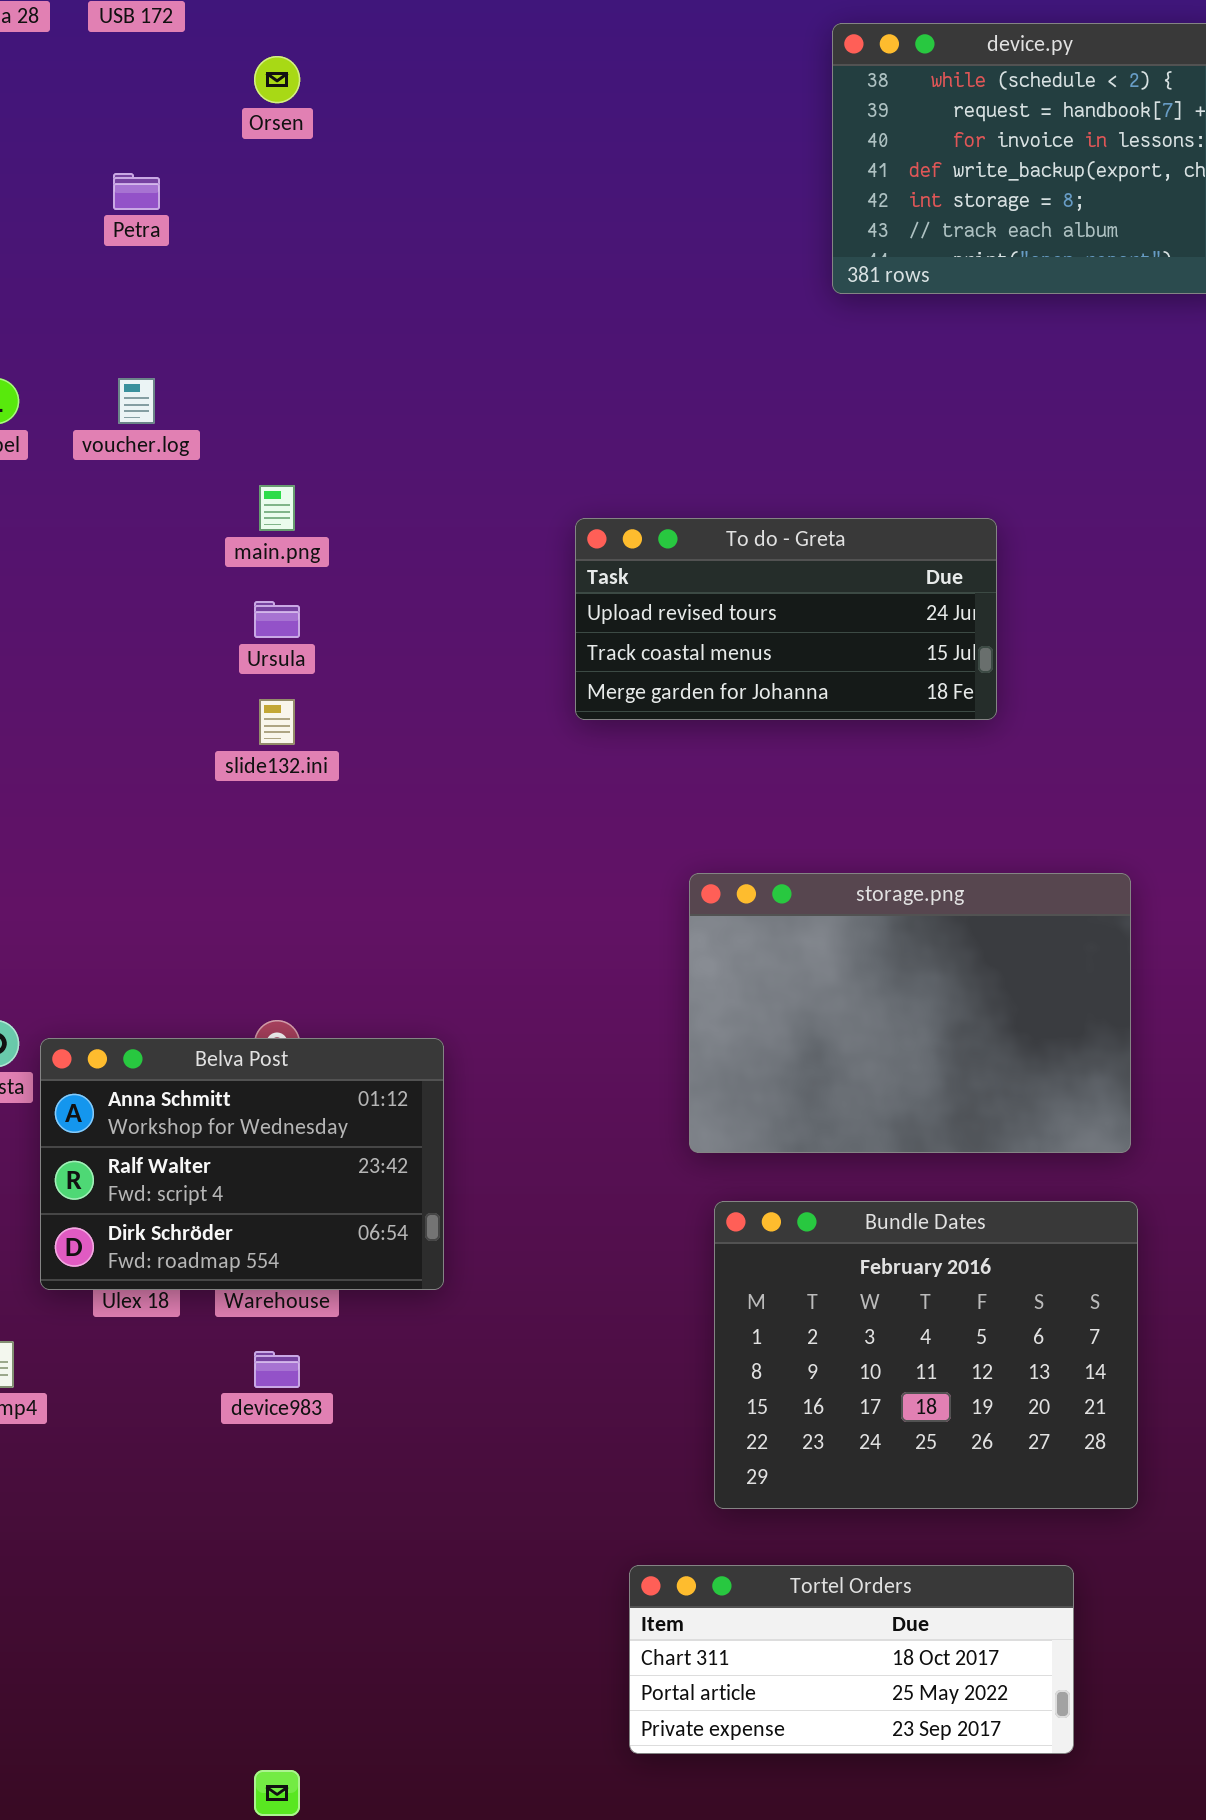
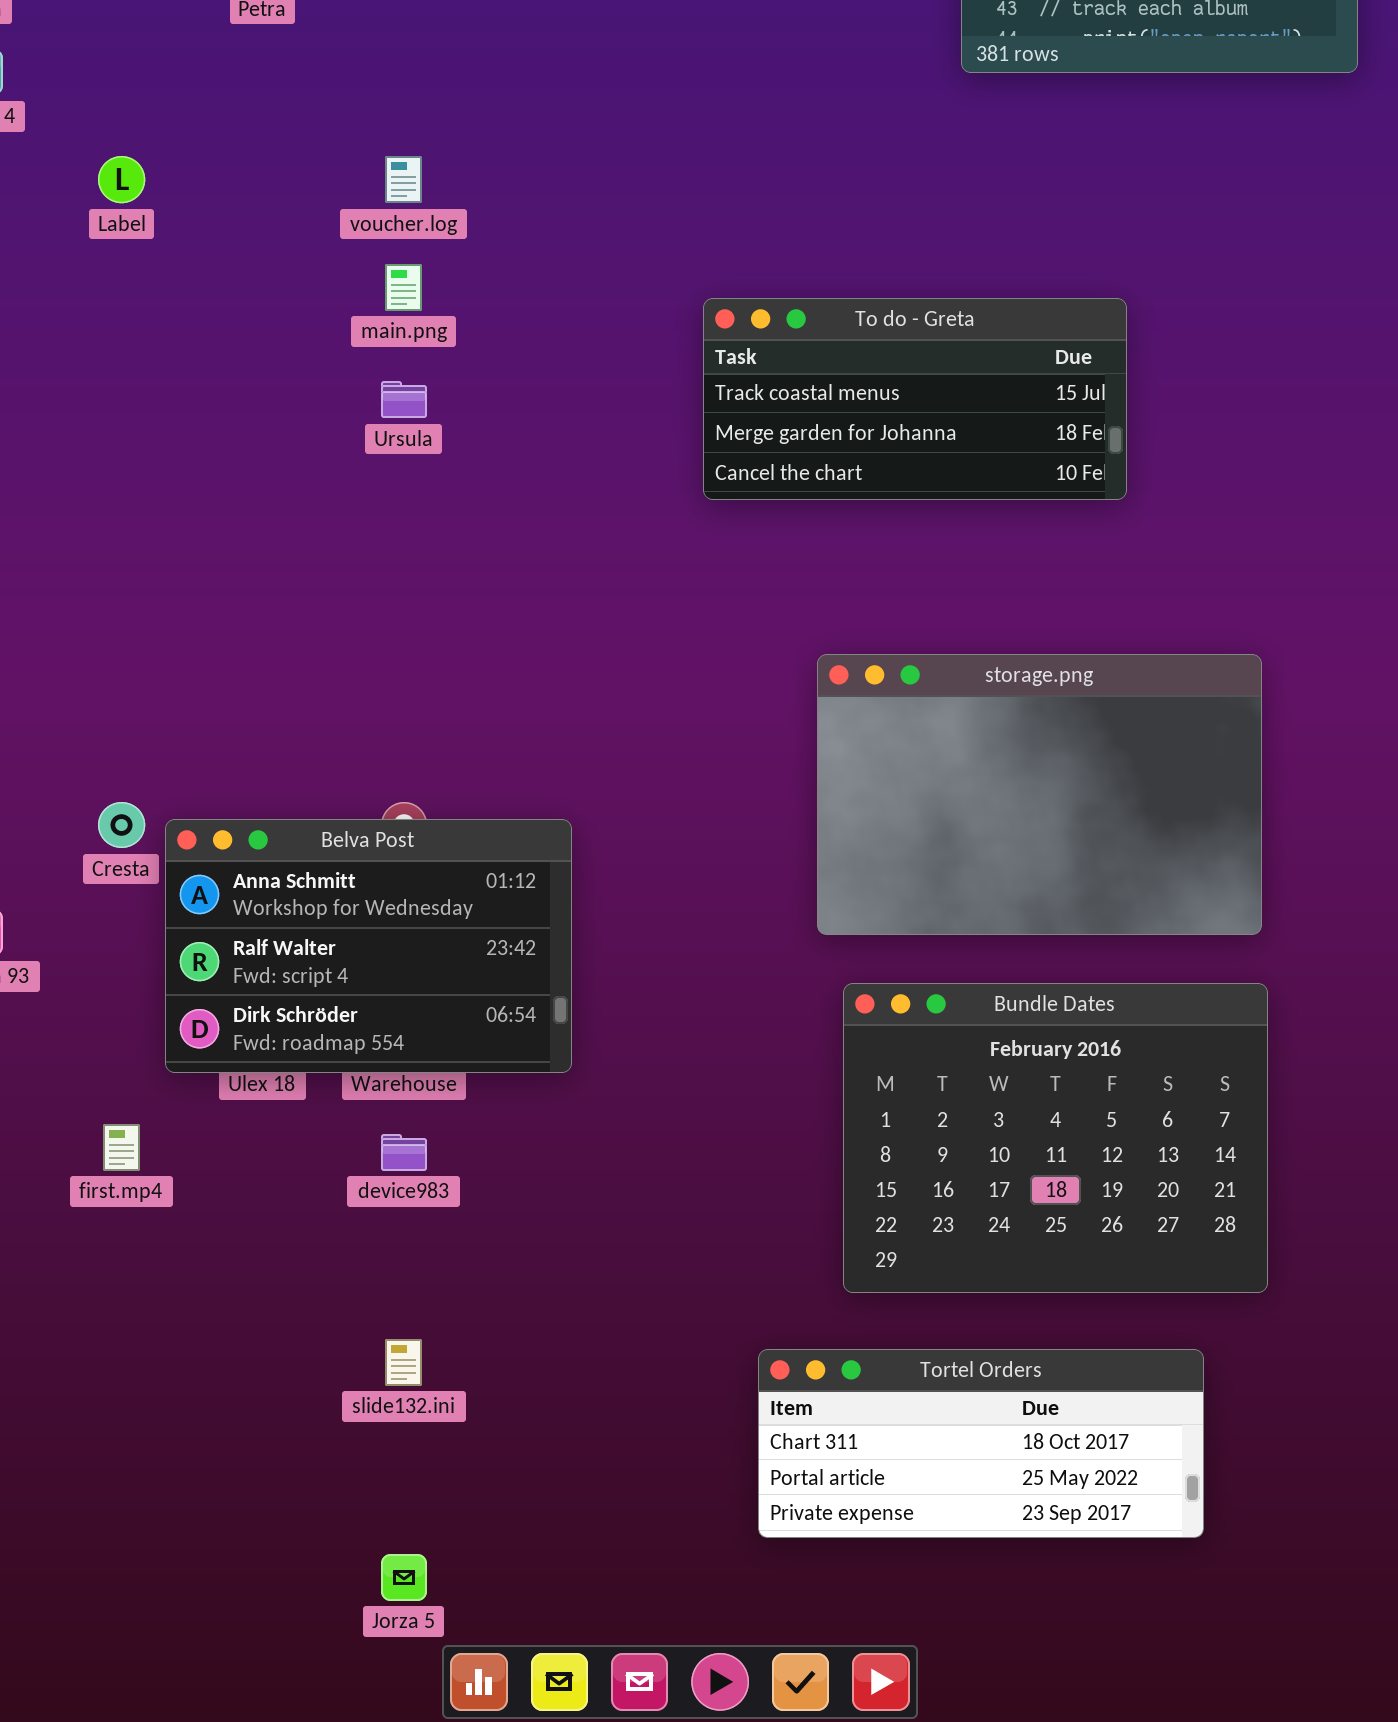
voucher.log: [118,378,155,424] -> [385,156,422,203], moved
To do - Greta: [575,518,997,720] -> [703,298,1127,500], scrolled down 1 row
slide132.ini: [259,699,295,745] -> [385,1339,422,1386], moved

